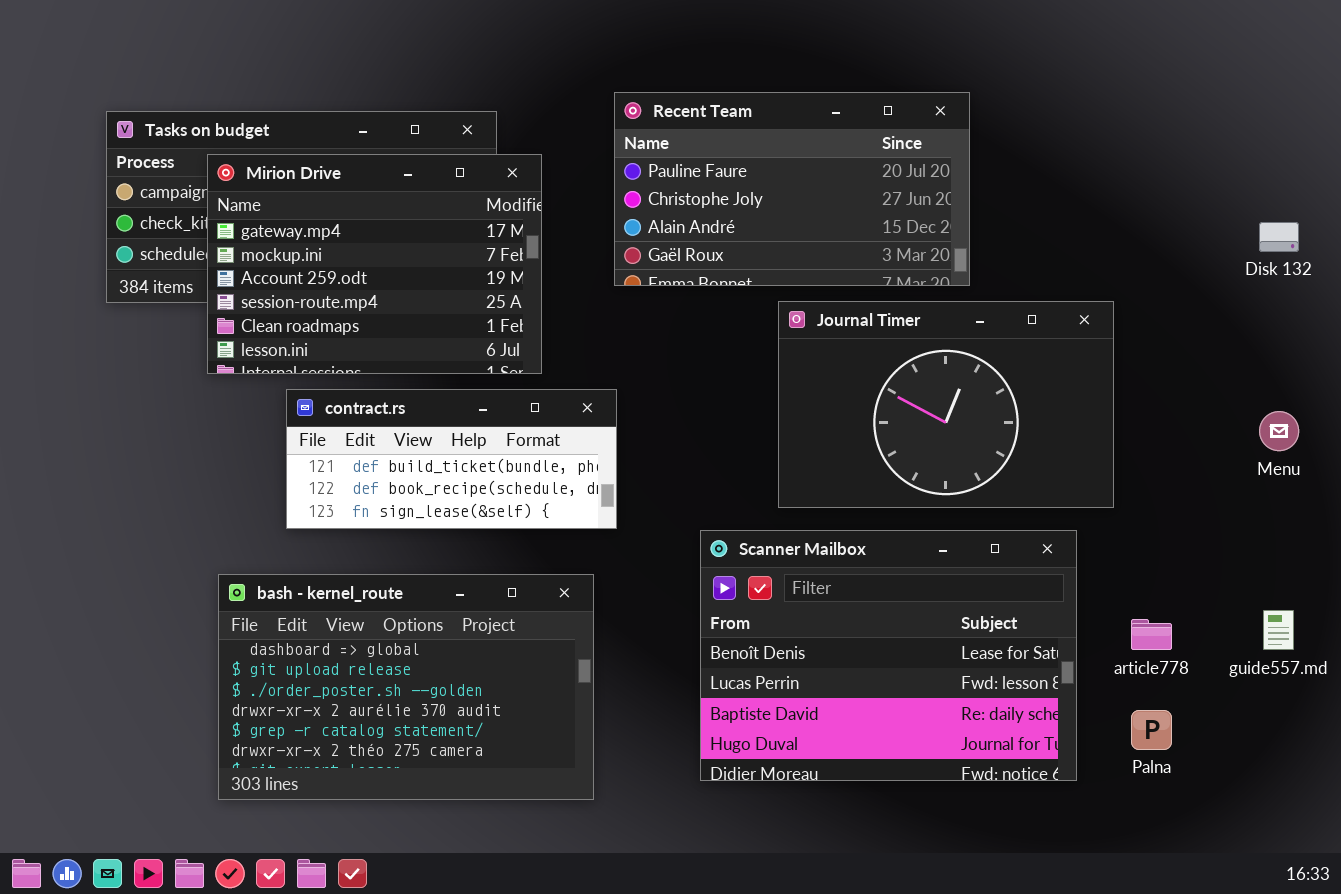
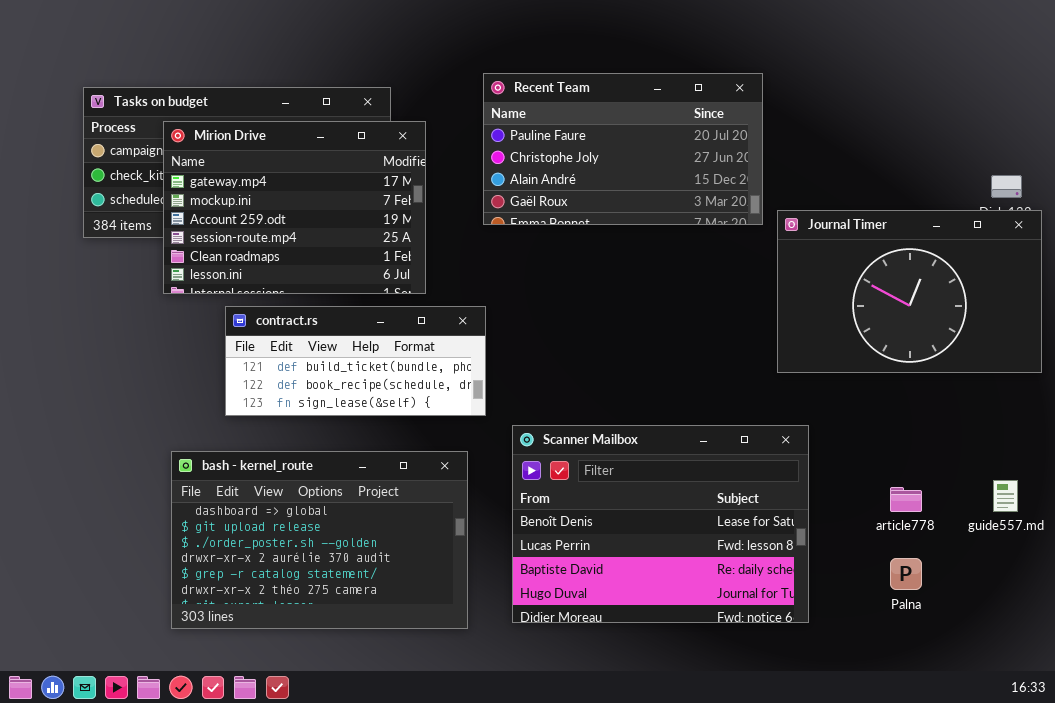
Journal Timer: [778,301,1114,508] -> [777,210,1042,373], moved
Scanner Mailbox: [700,530,1077,781] -> [512,425,809,623], moved

